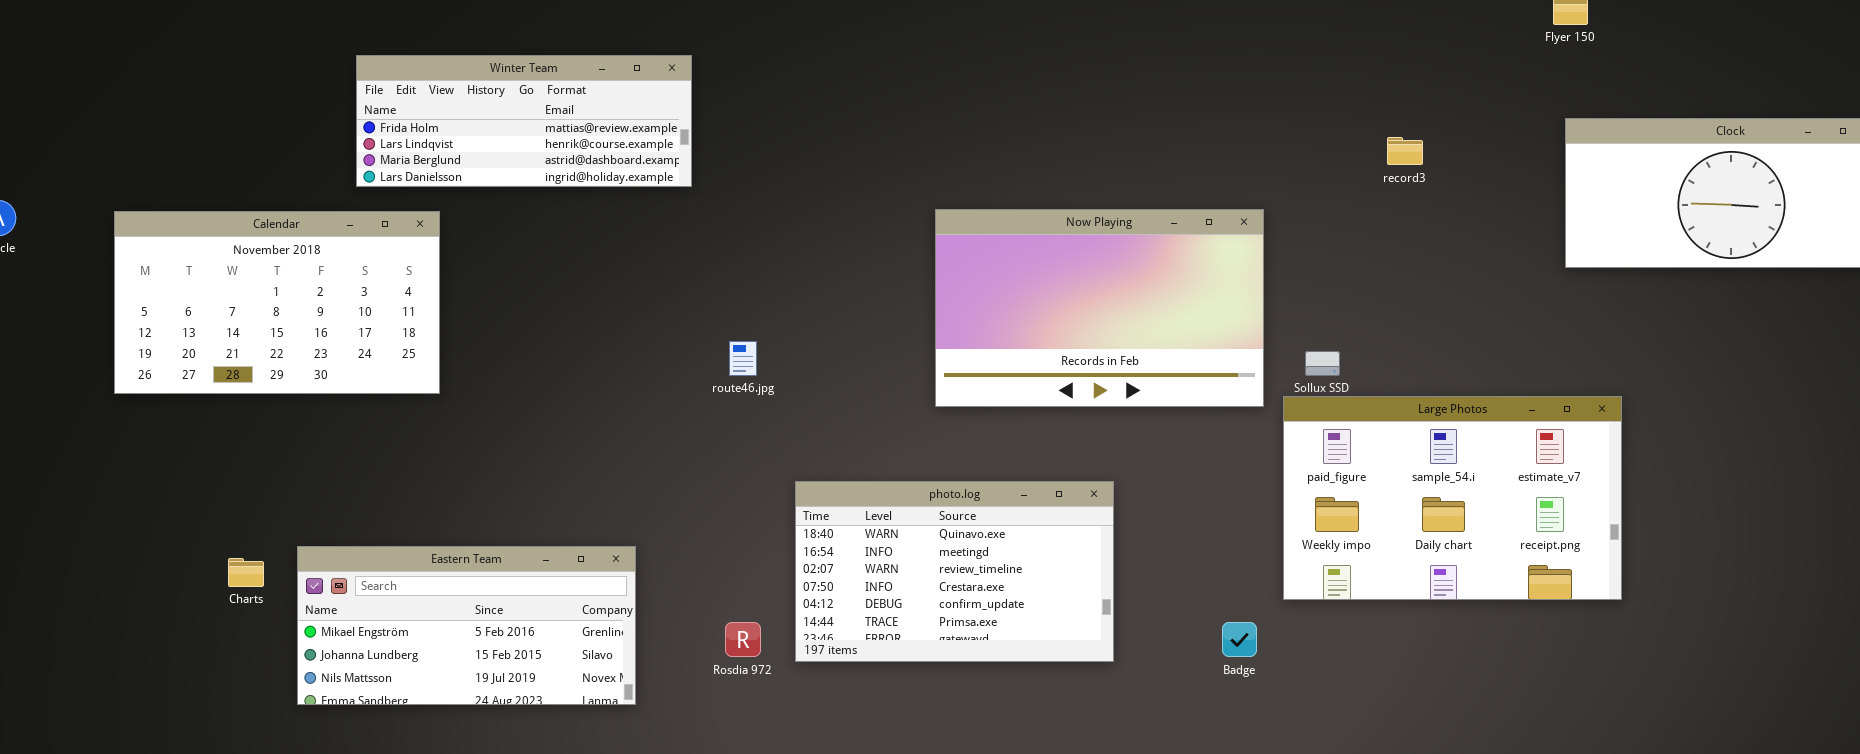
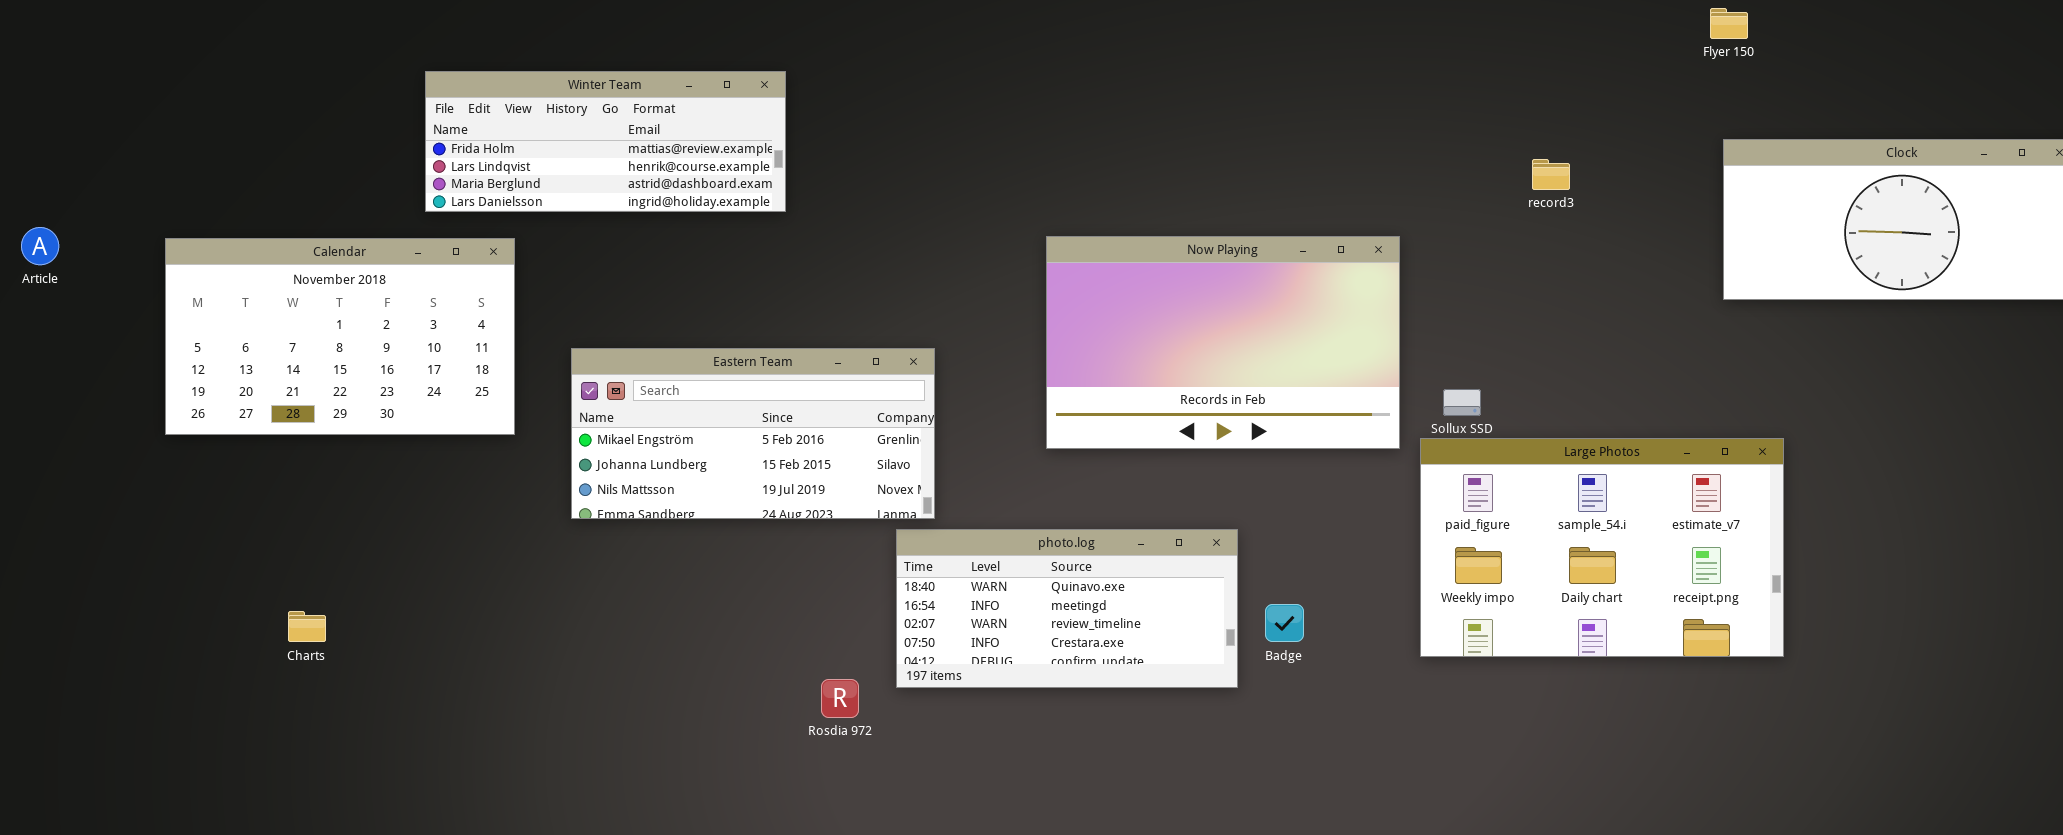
photo.log: [795,481,1114,662] -> [896,529,1238,688], resized
Eastern Team: [297,546,636,705] -> [571,348,935,519], moved
Badge: [1222,622,1257,657] -> [1265,604,1304,642], moved

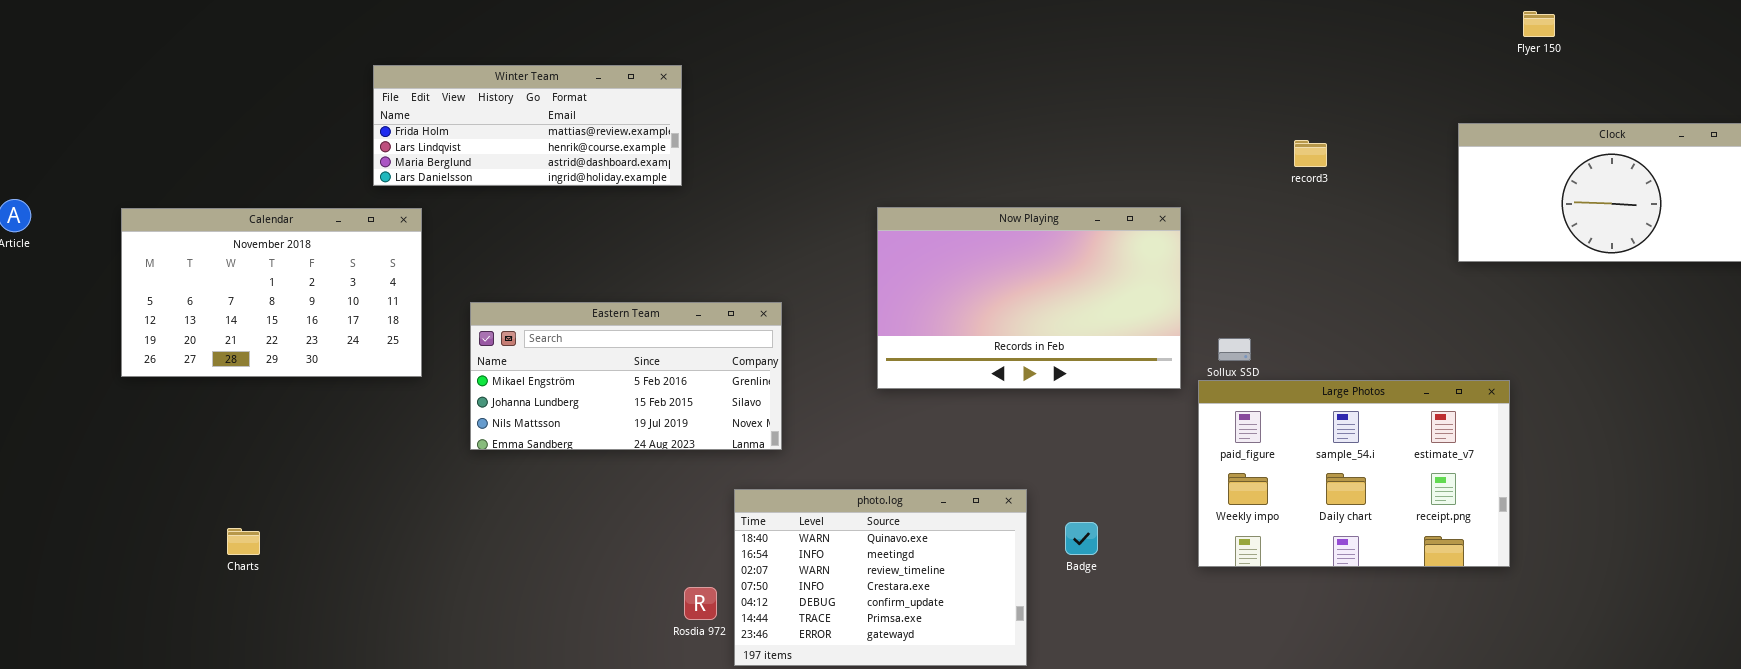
Flyer 150: [1710,8,1748,39] -> [1523,11,1555,37], moved
Winter Team: [425,71,786,212] -> [373,65,682,186], moved
photo.log: [896,529,1238,688] -> [734,489,1027,666], moved, resized

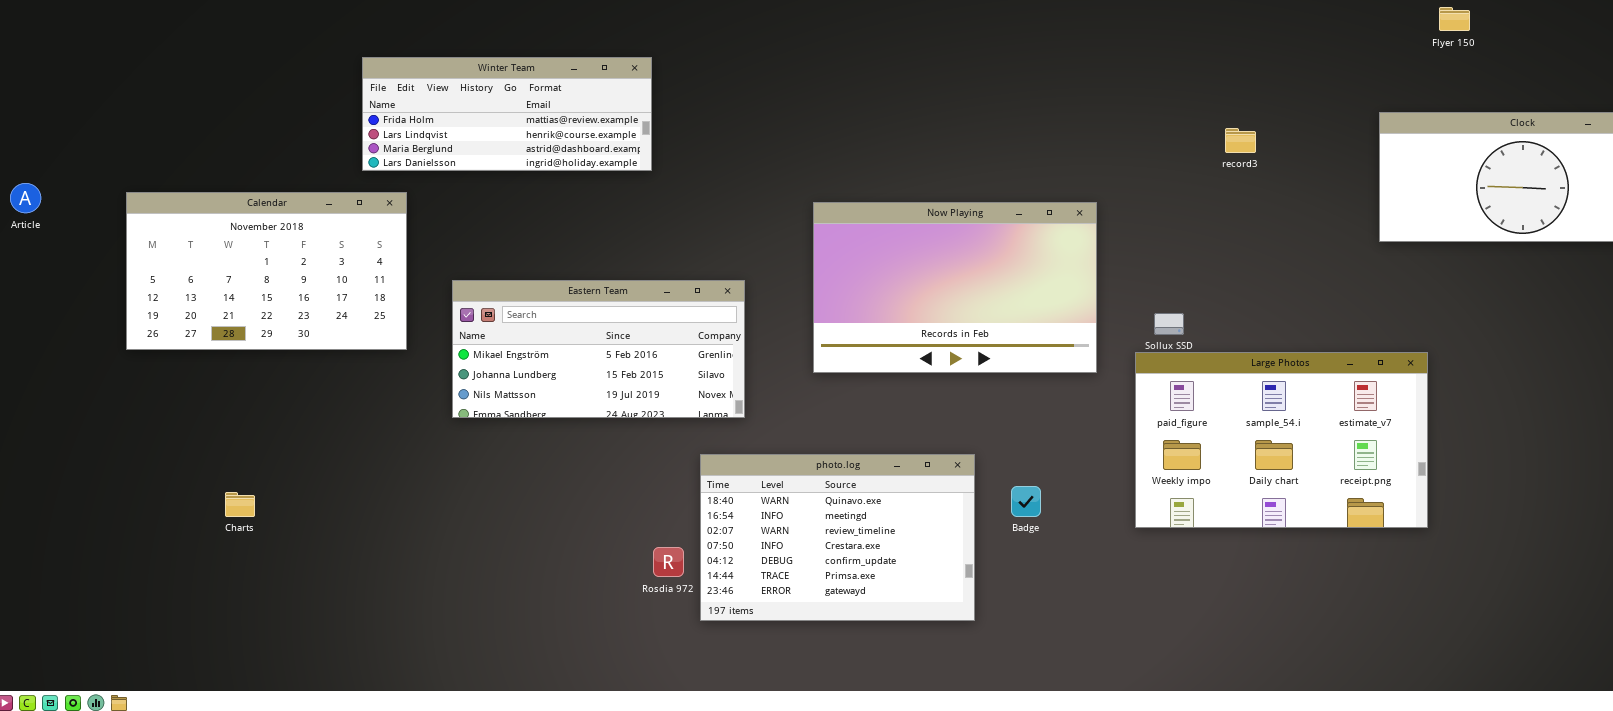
Now Playing: [877,207,1181,389] -> [813,202,1097,373], moved

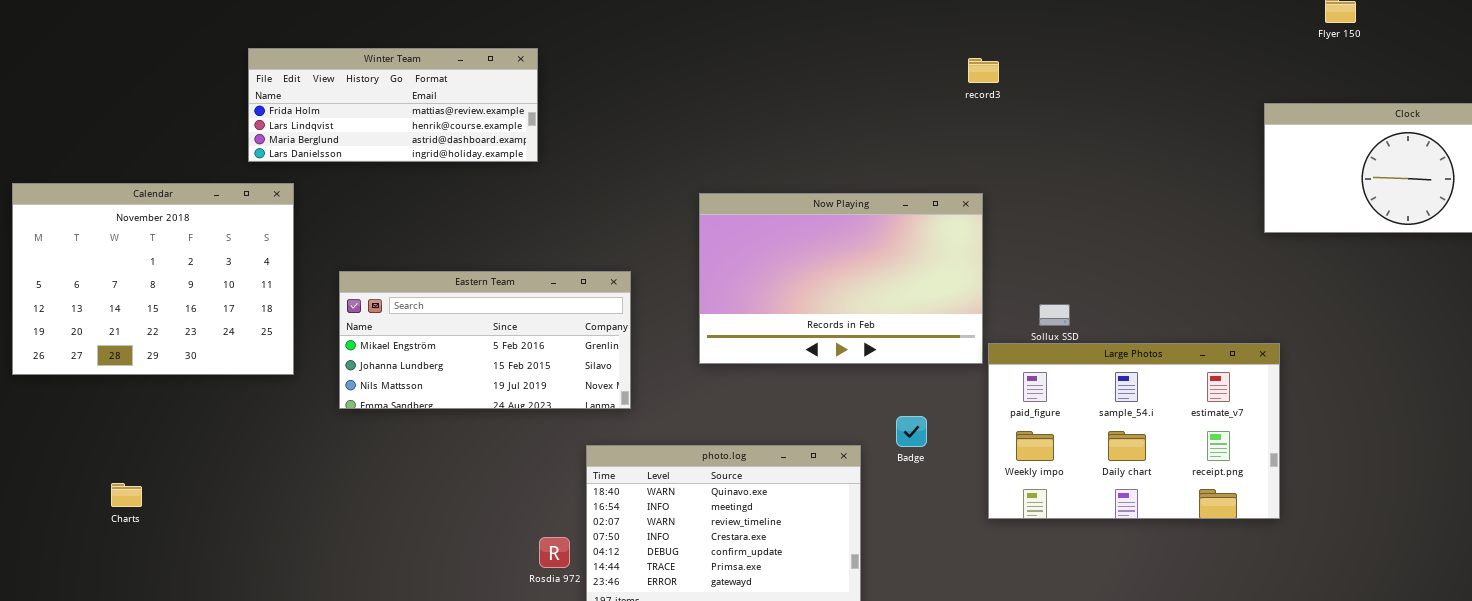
record3: [1225,128,1256,153] -> [968,58,999,83], moved
Calendar: [126,192,407,350] -> [12,183,294,375], resized
Large Photos: [1135,352,1428,528] -> [988,343,1280,519], moved
Badge: [1011,486,1041,517] -> [896,416,927,447], moved

